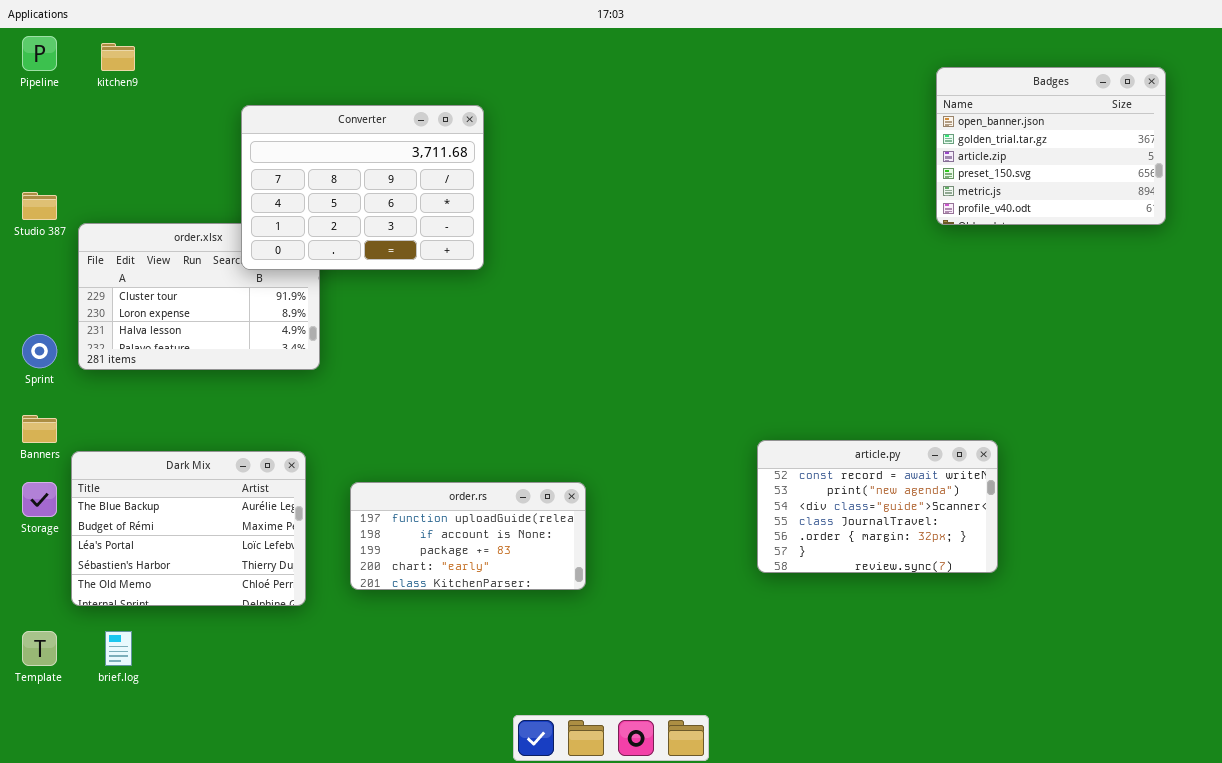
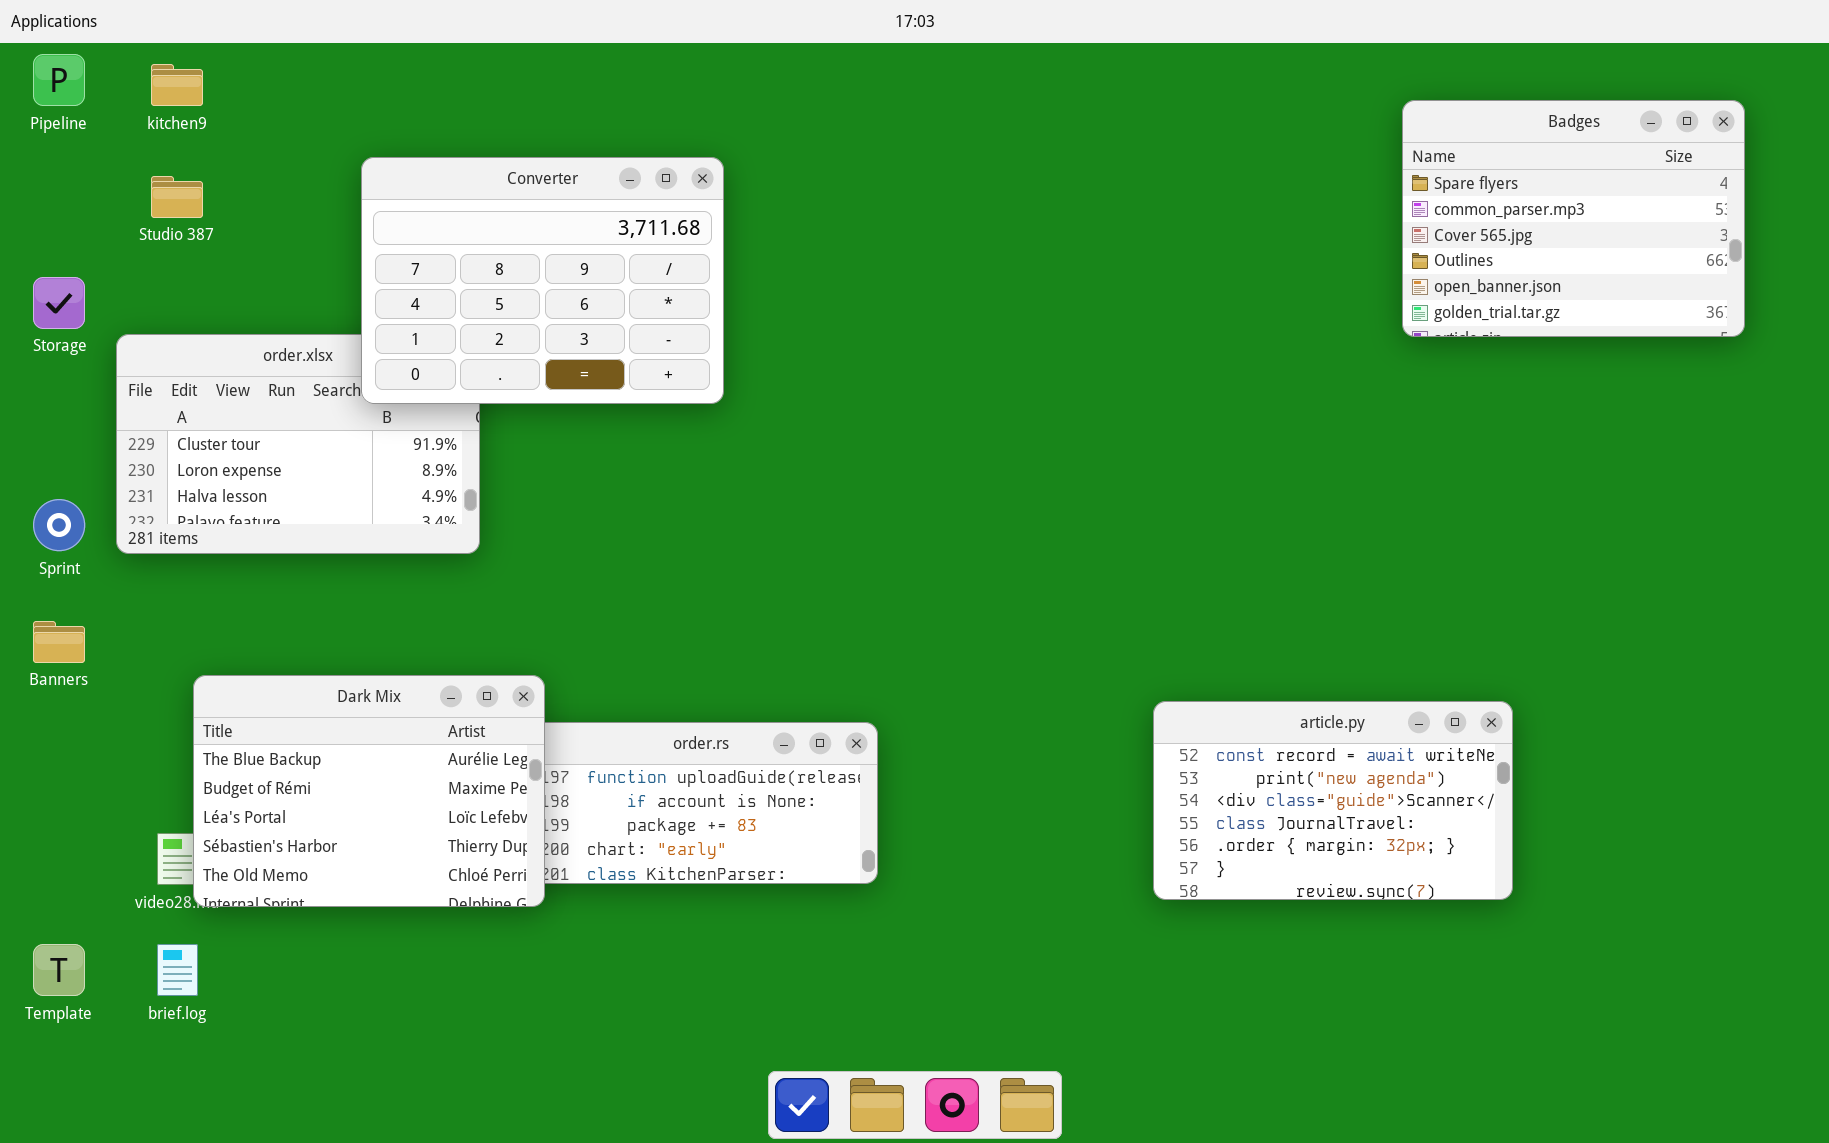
Badges: [936,67,1166,225] -> [1402,100,1745,337], scrolled up 4 rows
Studio 387: [22,192,57,220] -> [151,176,203,218], moved
article.py: [757,440,998,573] -> [1153,701,1513,900], moved
Dark Mix: [71,451,306,606] -> [193,675,545,907], moved
Storage: [22,482,57,517] -> [33,277,85,329], moved

